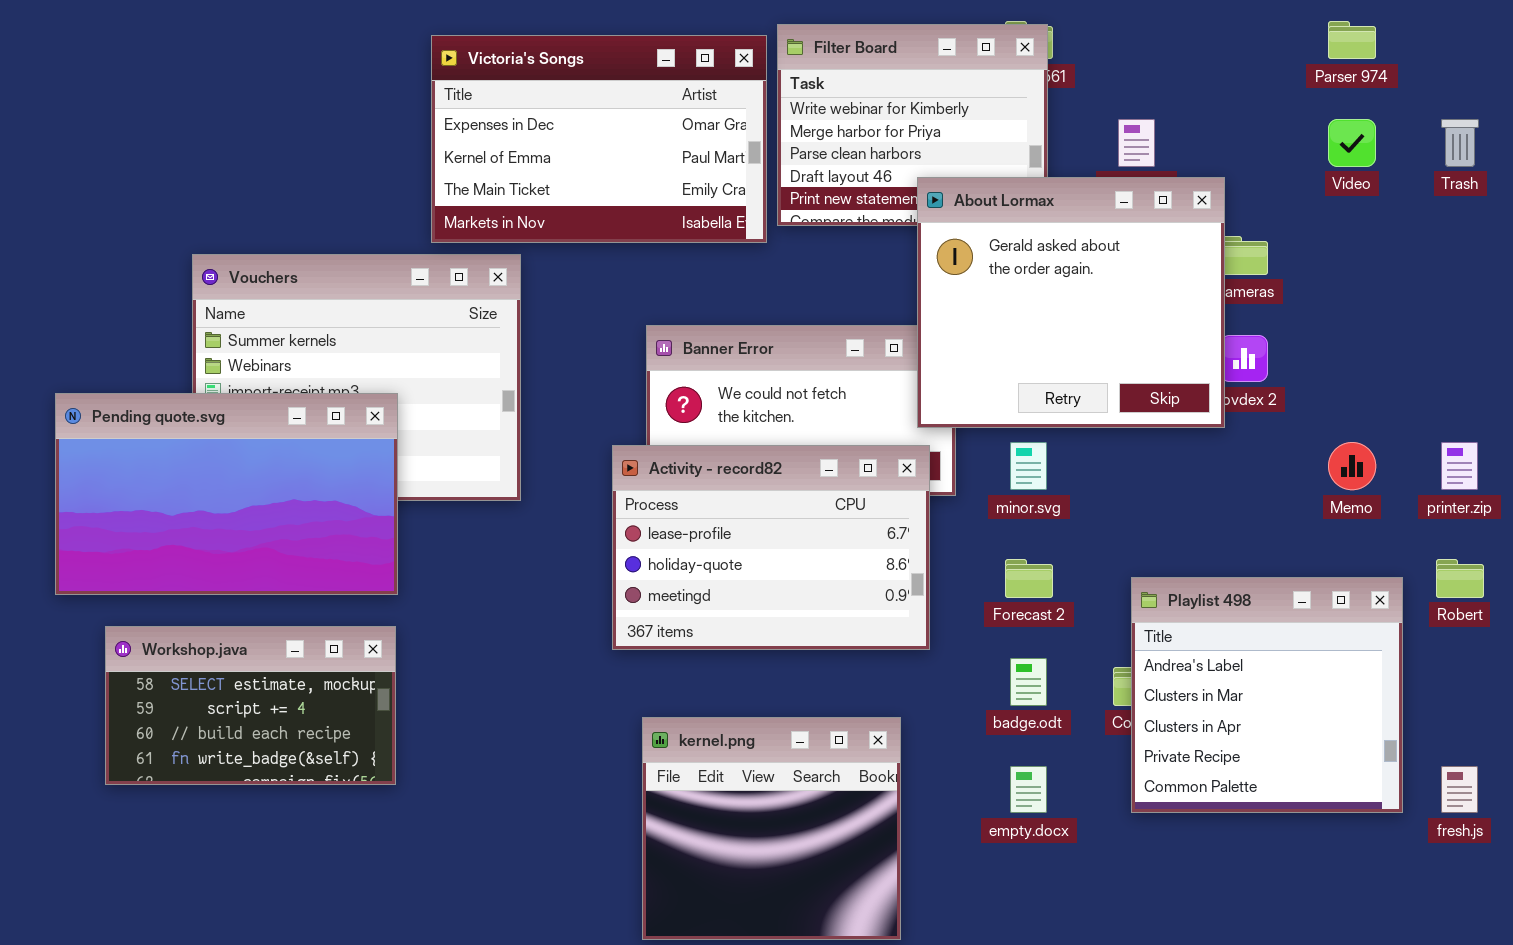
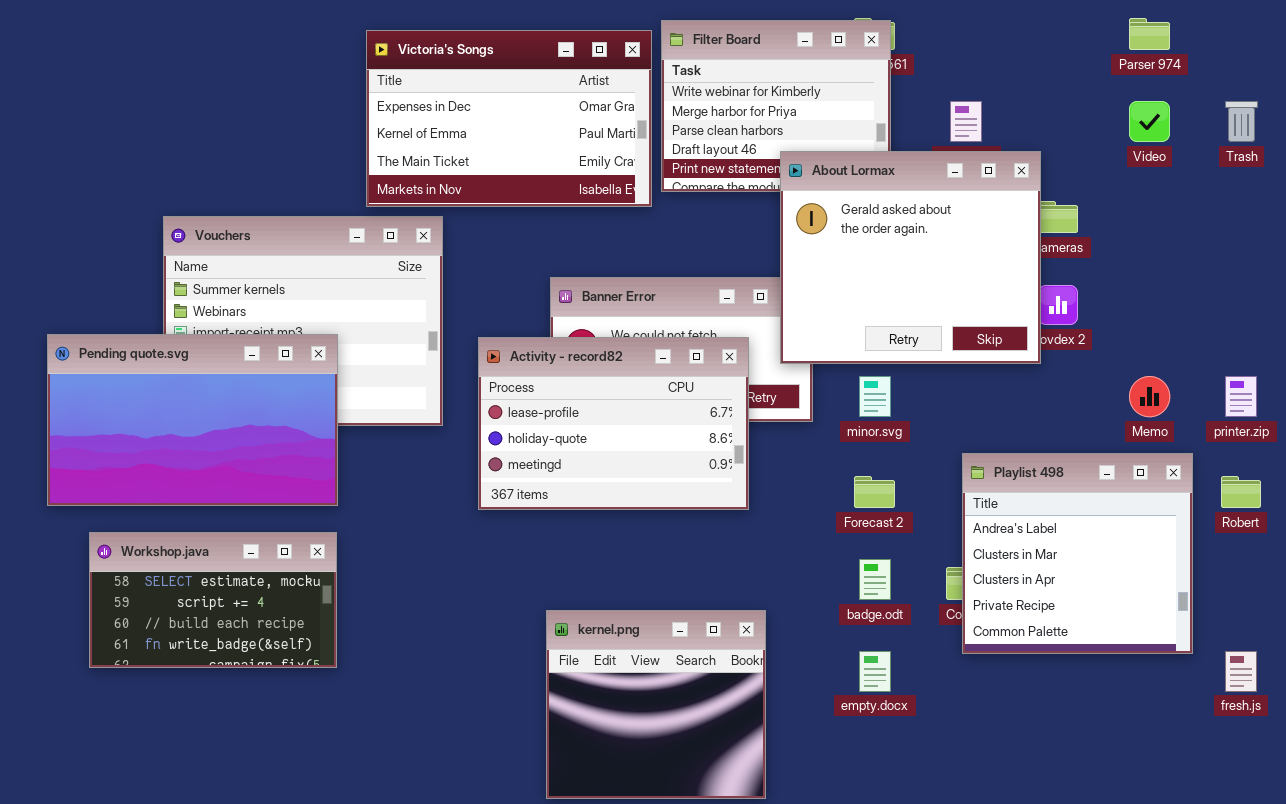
Activity - record82: [612,445,930,650] -> [478,337,749,510], moved
Playlist 498: [1131,577,1403,813] -> [962,453,1193,654], moved

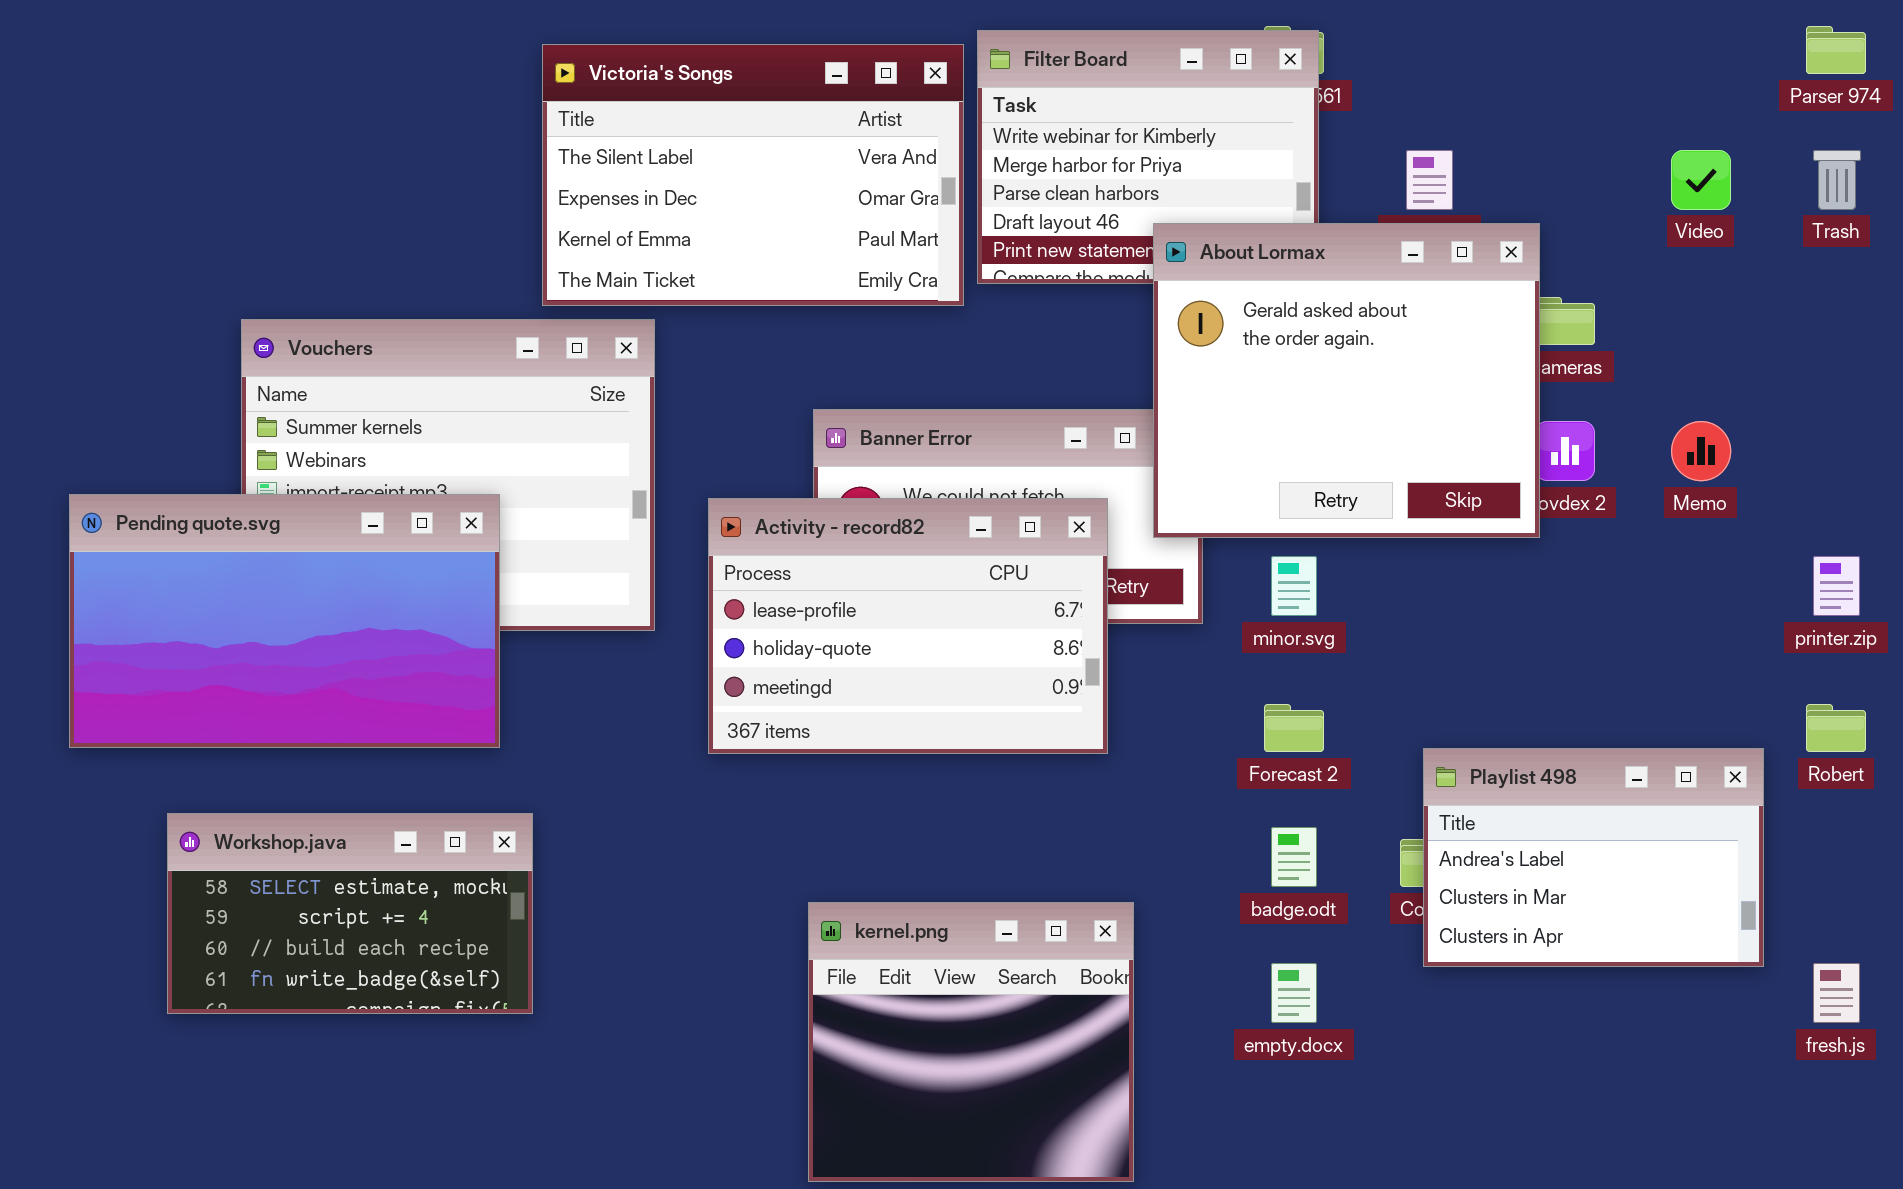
Parser 974: [1129,18,1170,50] -> [1806,26,1866,74], moved
Victoria's Songs: [366,30,652,207] -> [542,44,964,306], scrolled up 1 row
Memo: [1129,376,1170,417] -> [1671,421,1731,481], moved
Playlist 498: [962,453,1193,654] -> [1423,748,1764,967], resized
Workshop.java: [89,532,337,668] -> [167,813,533,1014], moved

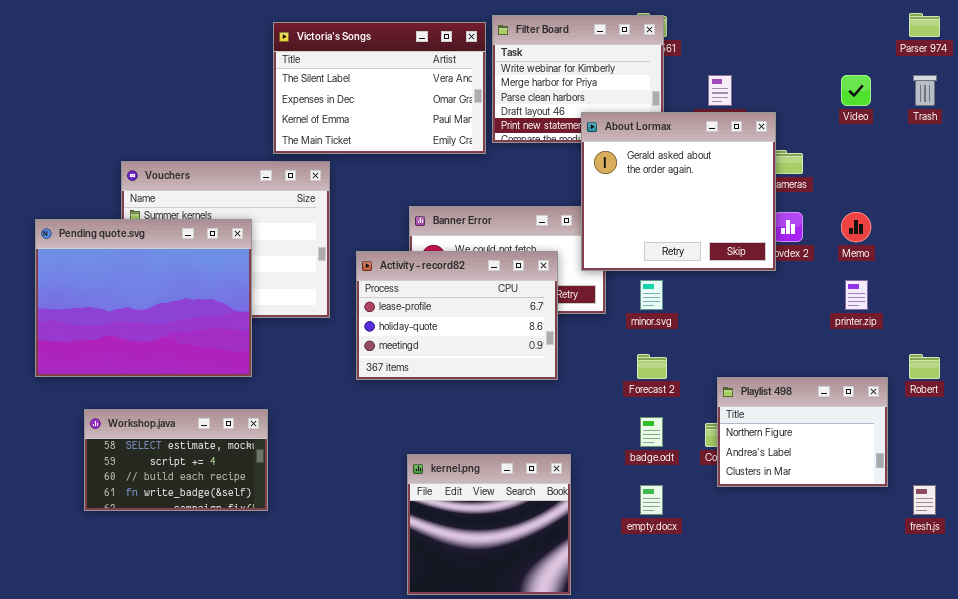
Pending quote.svg: [69,494,500,748] -> [35,219,252,377], resized
printer.zip: [1813,556,1860,616] -> [845,280,868,310], moved
Playlist 498: [1423,748,1764,967] -> [717,377,888,487], scrolled up 1 row

